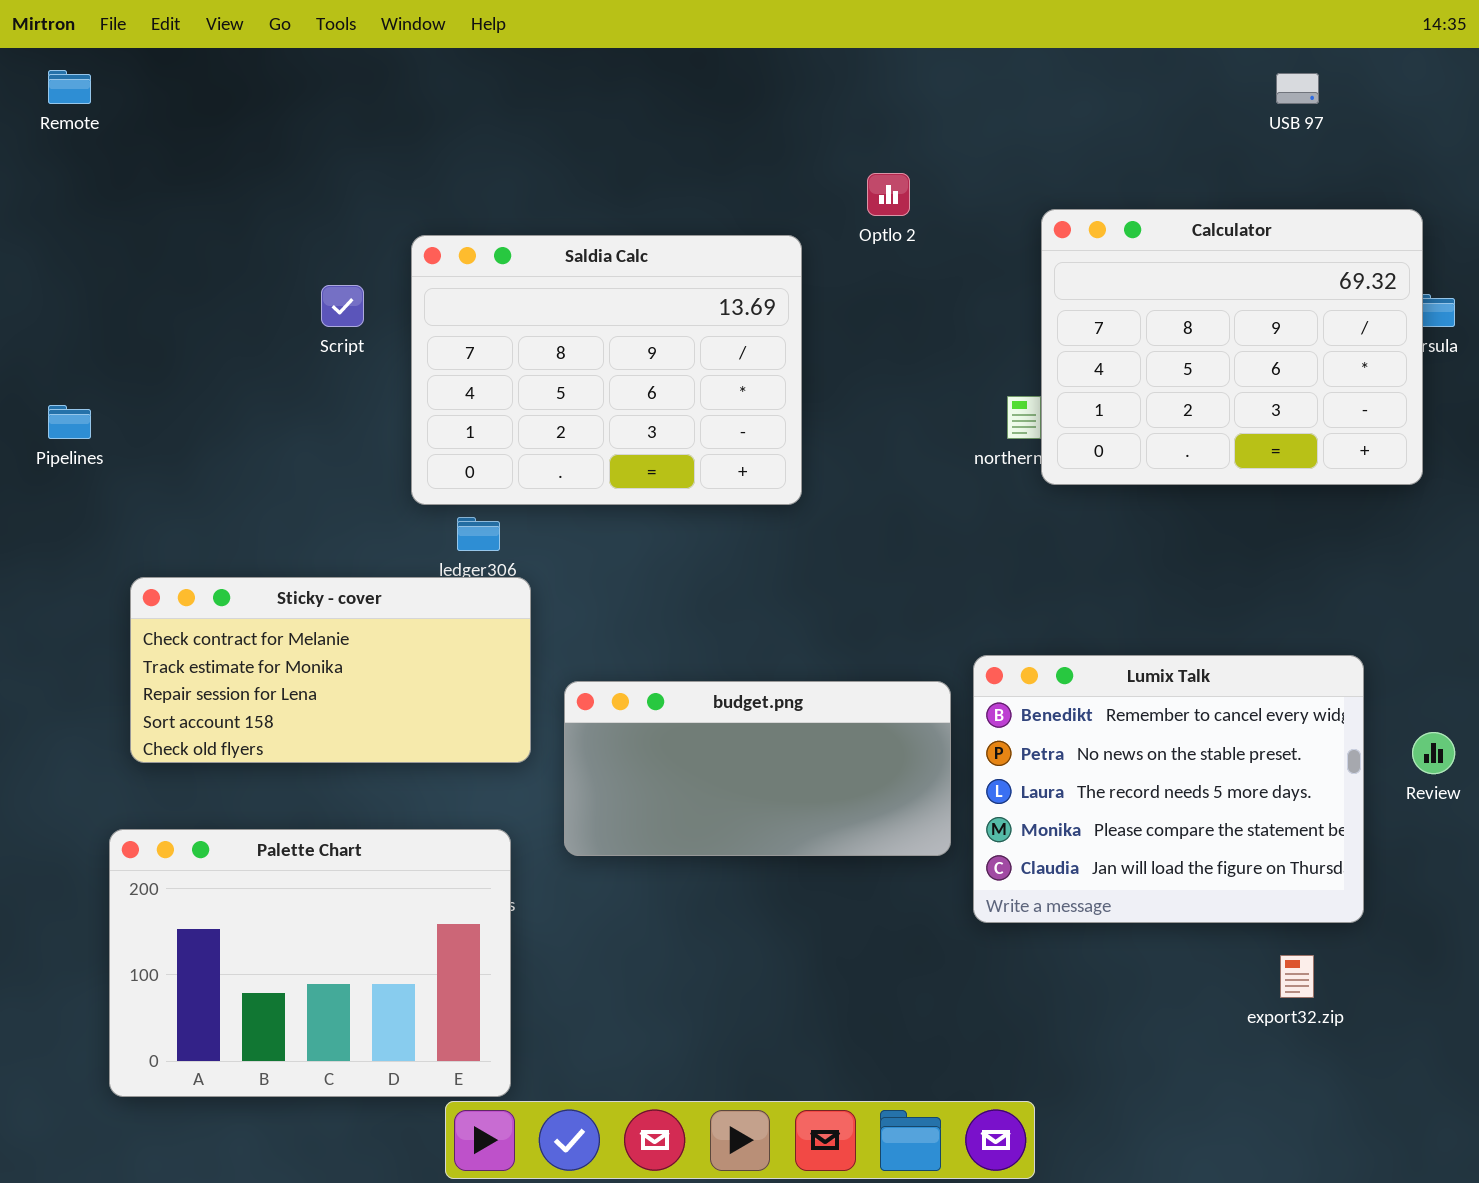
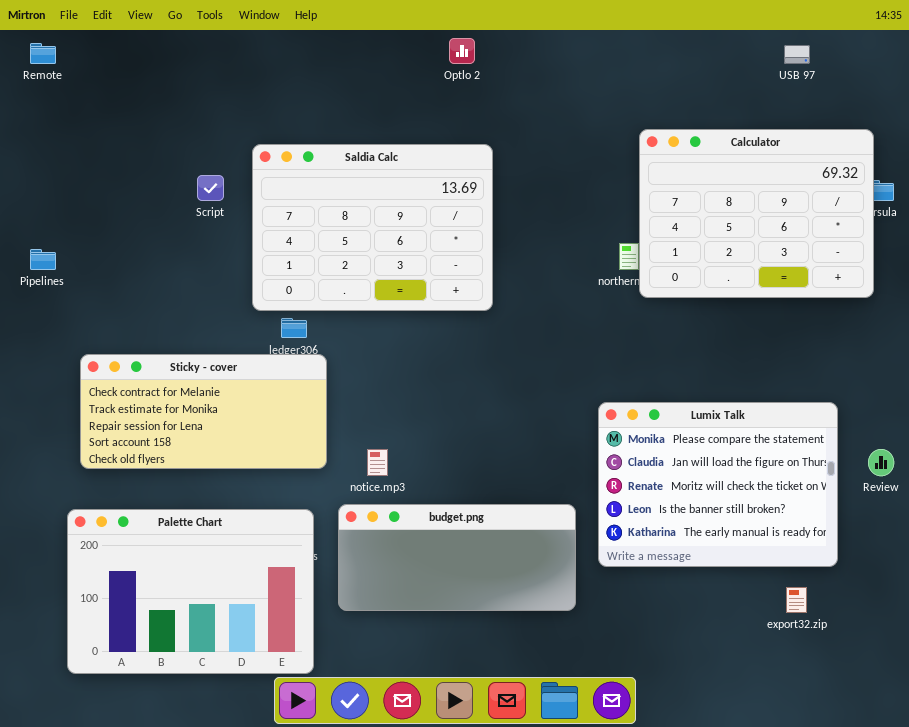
Optlo 2: [867,173,910,216] -> [449,38,475,64], moved
Lumix Talk: [973,655,1364,923] -> [598,402,838,567], scrolled down 3 rows
budget.png: [564,681,951,856] -> [338,504,576,611], moved

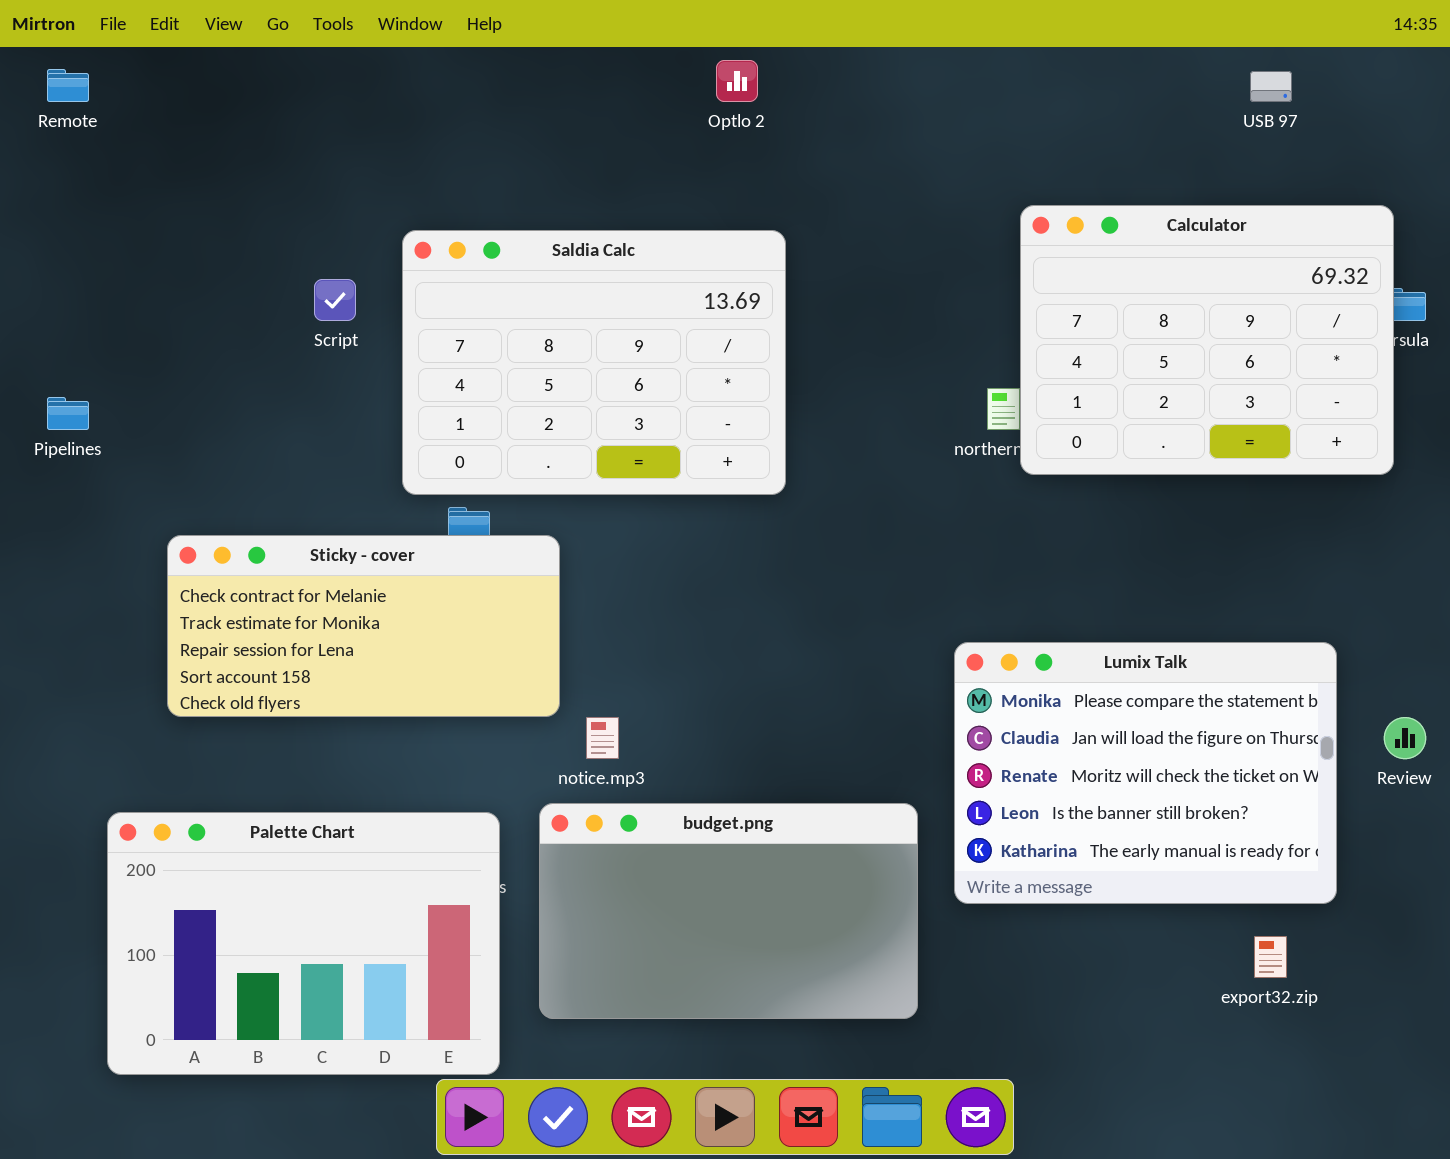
Sticky - cover: [80,354,327,469] -> [167,535,560,717], moved
budget.png: [338,504,576,611] -> [539,803,918,1019], resized

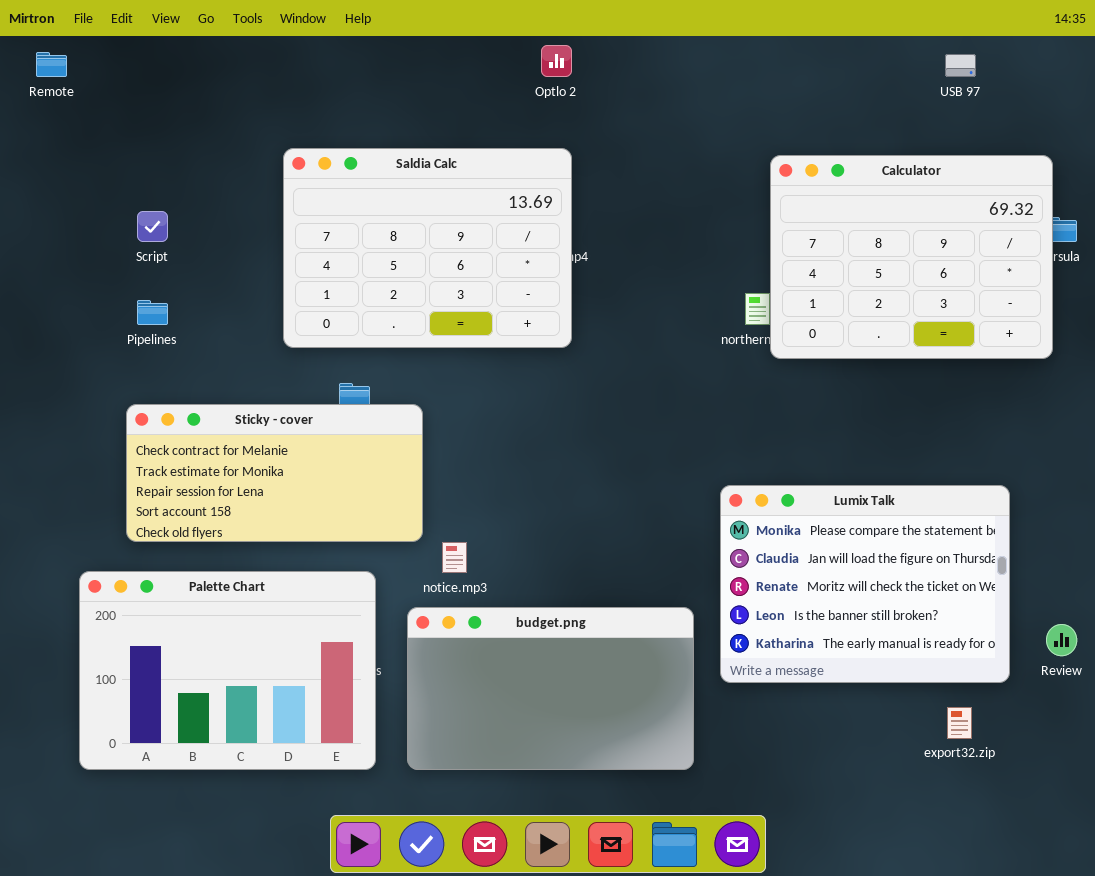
Saldia Calc: [402,230,786,495] -> [283,148,572,348], moved
Script: [314,279,356,321] -> [137,211,168,242], moved
Pipelines: [47,397,89,430] -> [137,300,168,325], moved
Review: [1384,717,1426,759] -> [1046,624,1077,656], moved
Palette Chart: [107,812,500,1075] -> [79,571,376,770], moved

